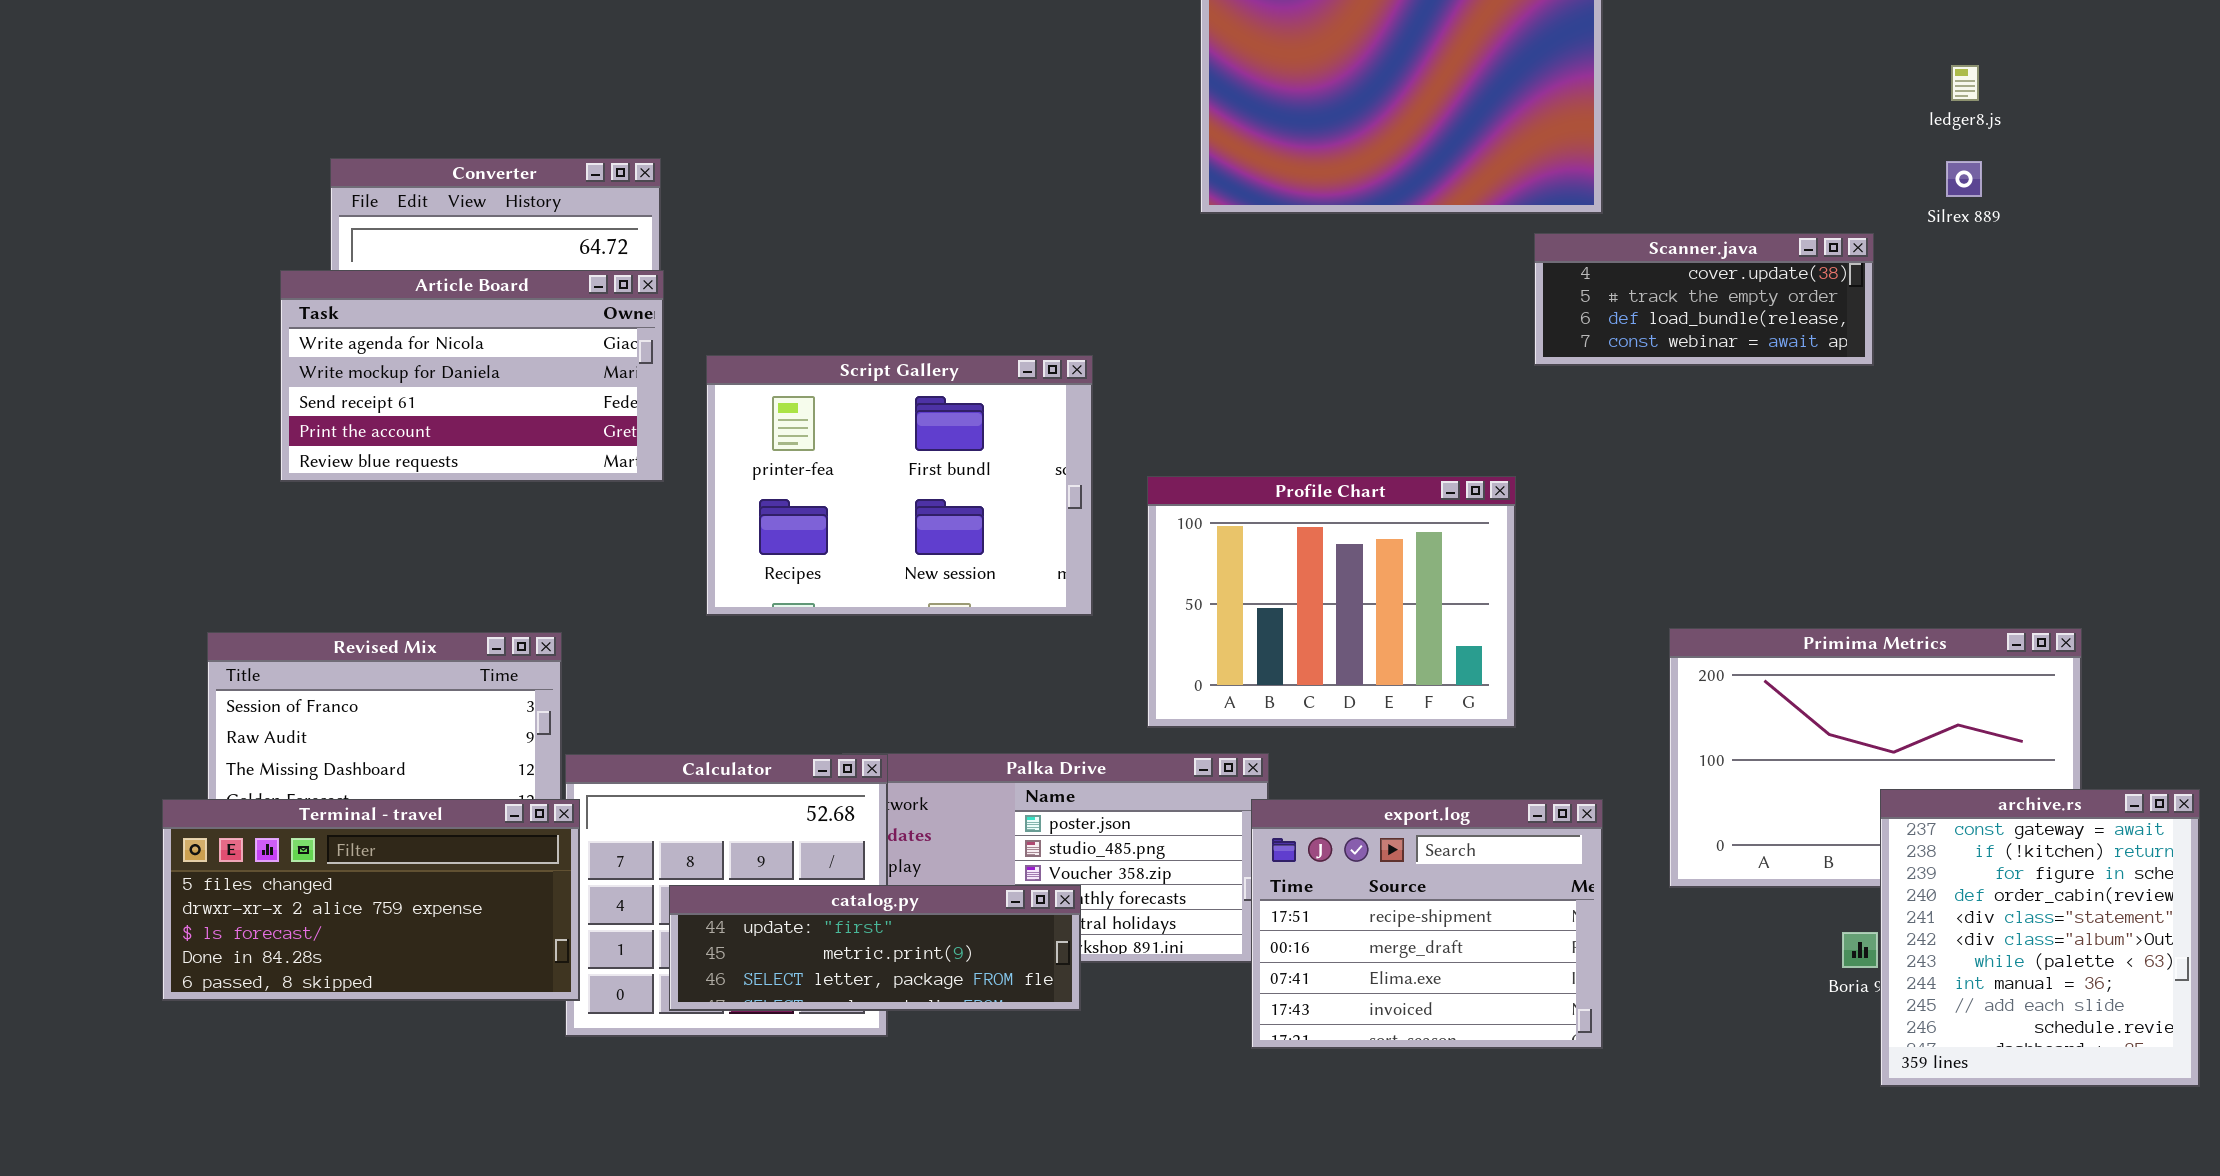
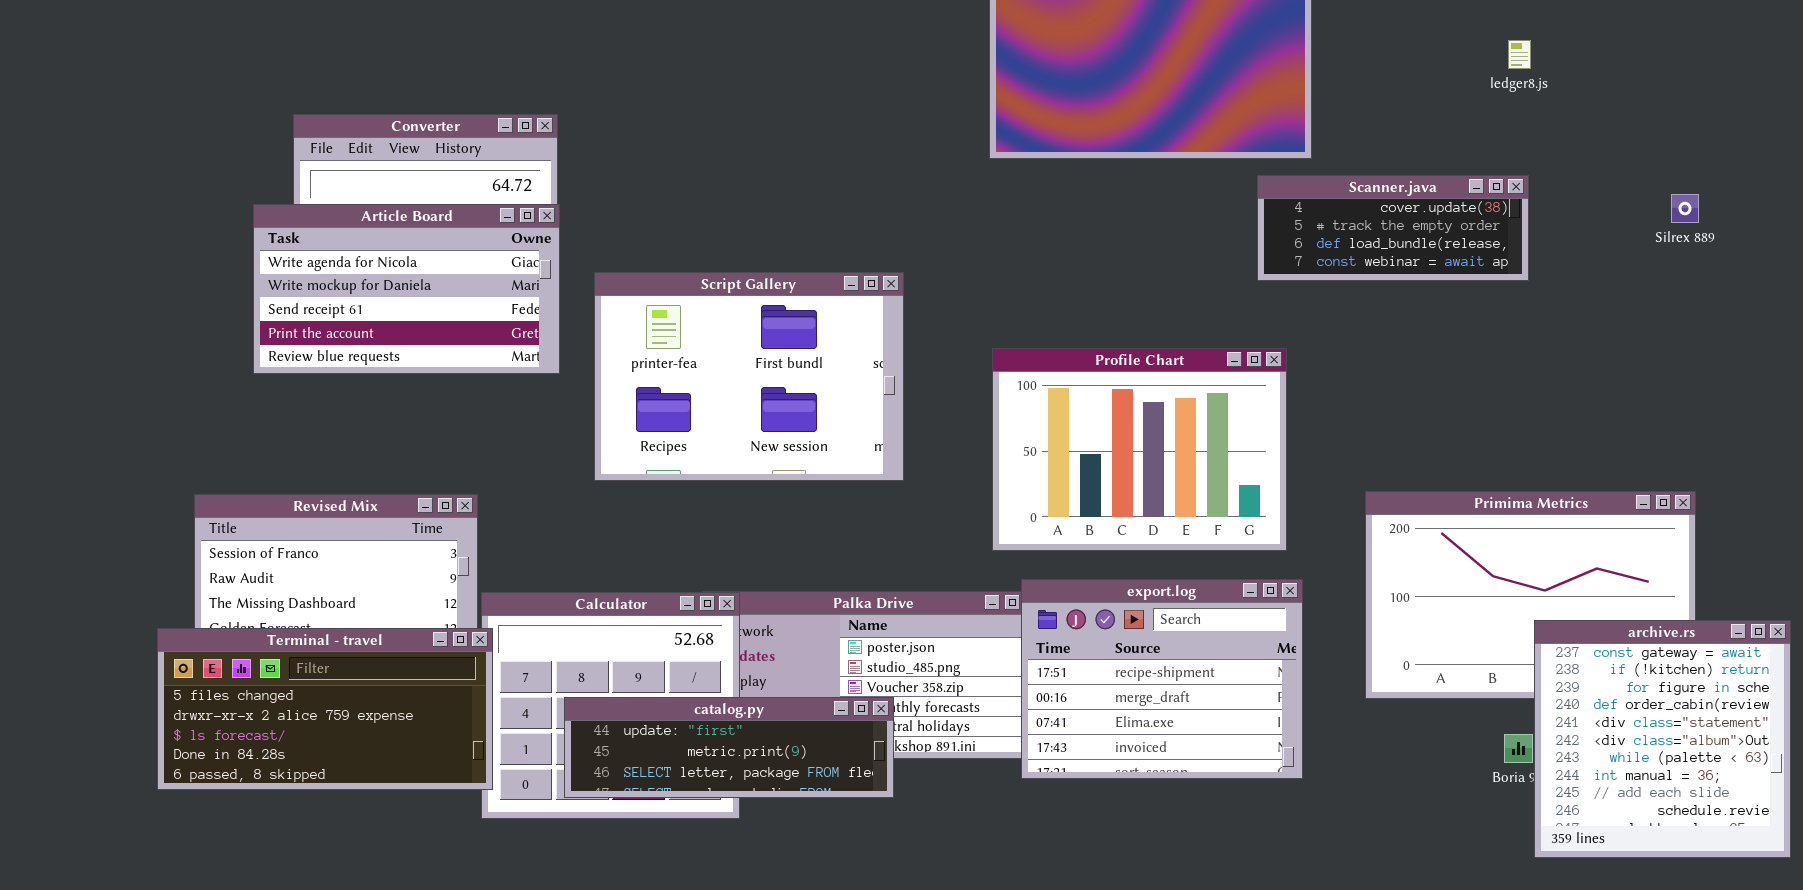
ledger8.js: [1951,65,1979,101] -> [1508,40,1531,69], moved
Silrex 889: [1946,161,1982,197] -> [1671,194,1699,223], moved
Profile Chart: [1147,476,1516,728] -> [992,348,1287,551], moved
export.log: [1251,799,1603,1049] -> [1021,579,1303,779], moved

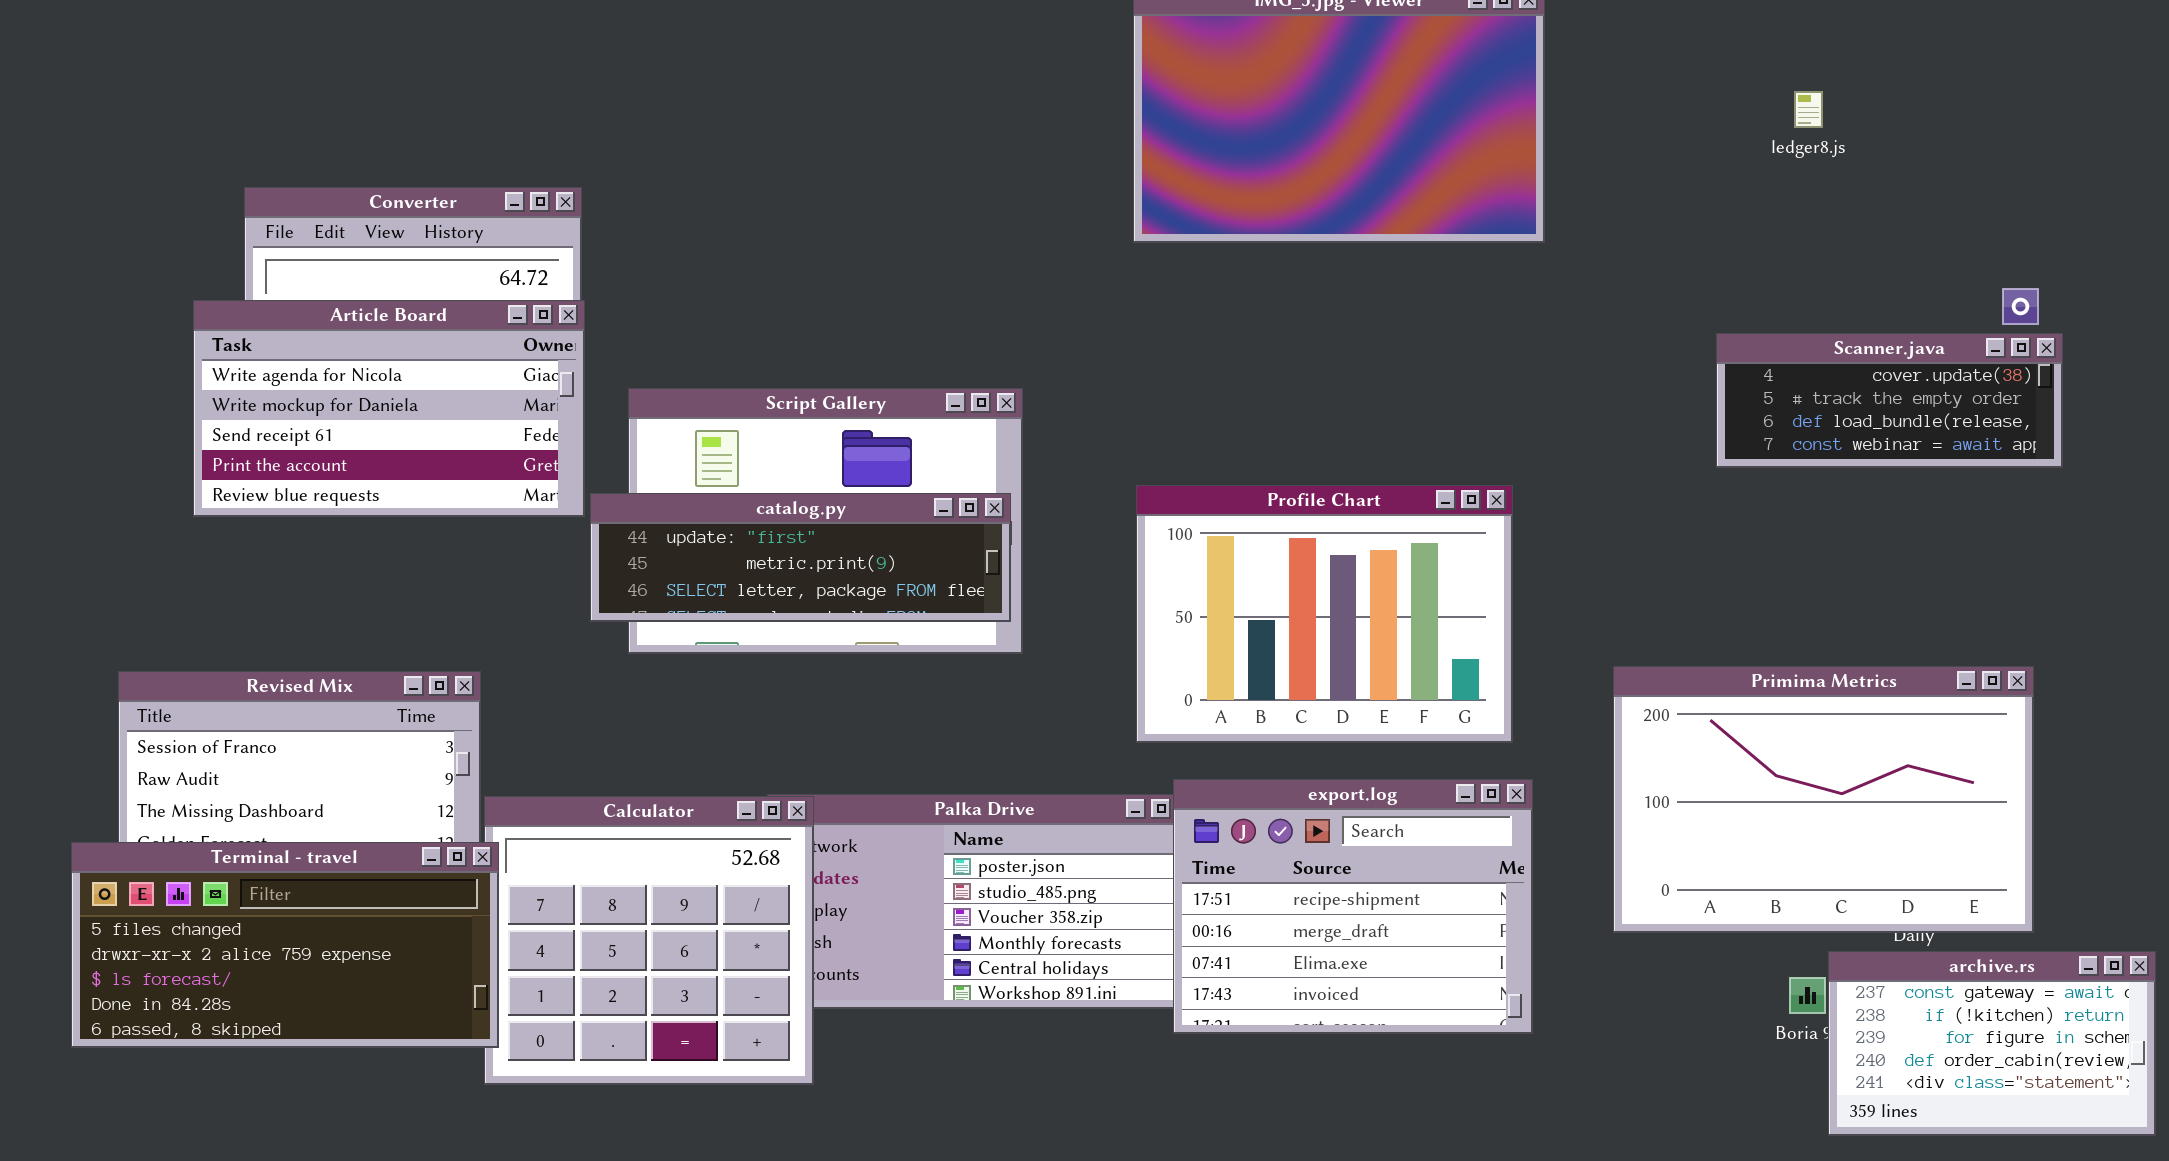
Scanner.java: [1257,175,1529,281] -> [1716,333,2063,468], moved
archive.rs: [1534,620,1791,858] -> [1828,951,2156,1136], resized
catalog.py: [564,697,894,798] -> [590,493,1011,622], moved

